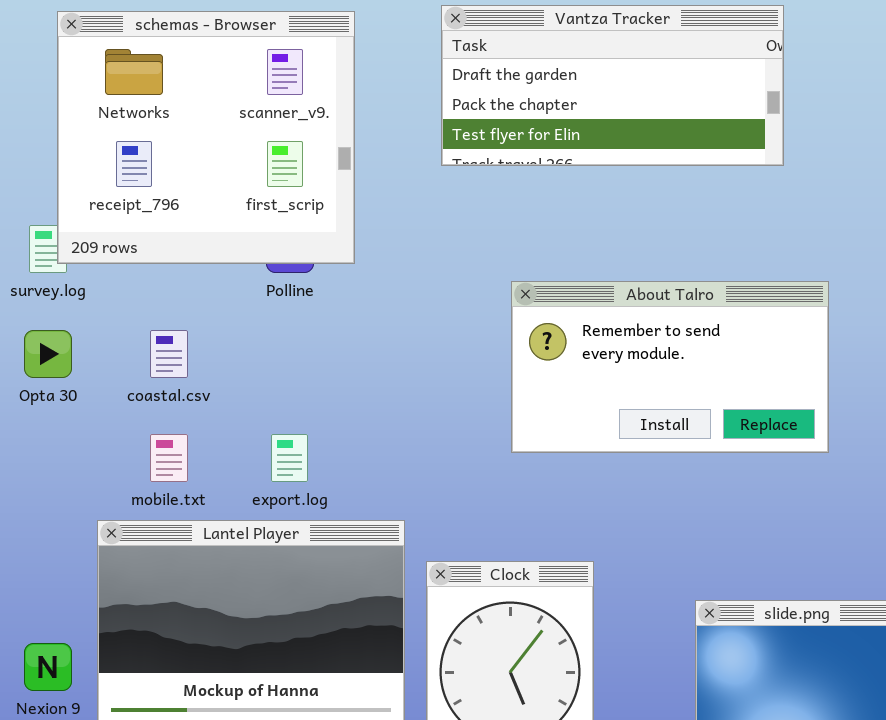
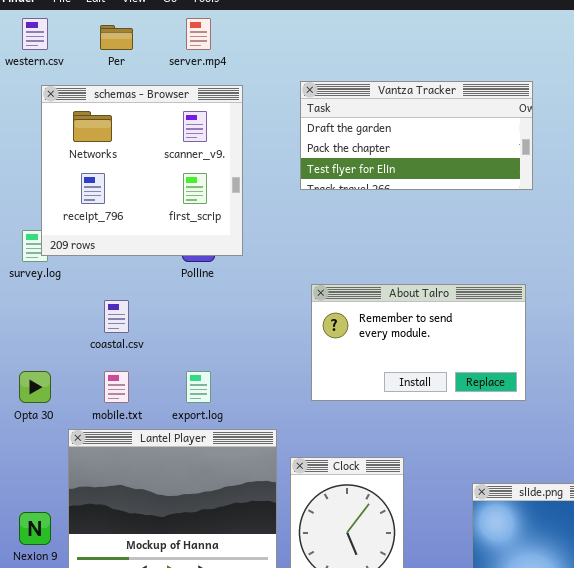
About Talro: [511,281,829,453] -> [311,284,526,401], moved
Opta 30: [24,330,72,378] -> [19,371,51,403], moved

